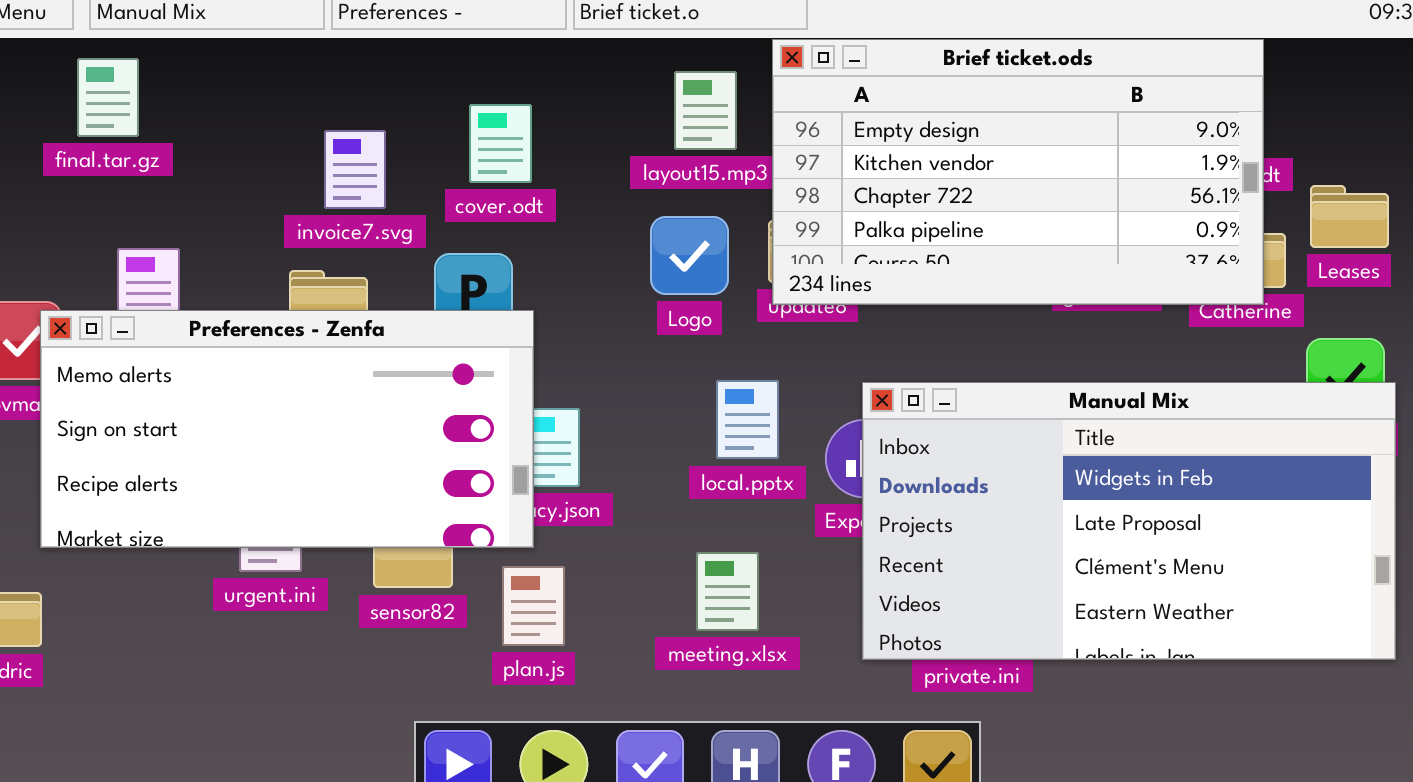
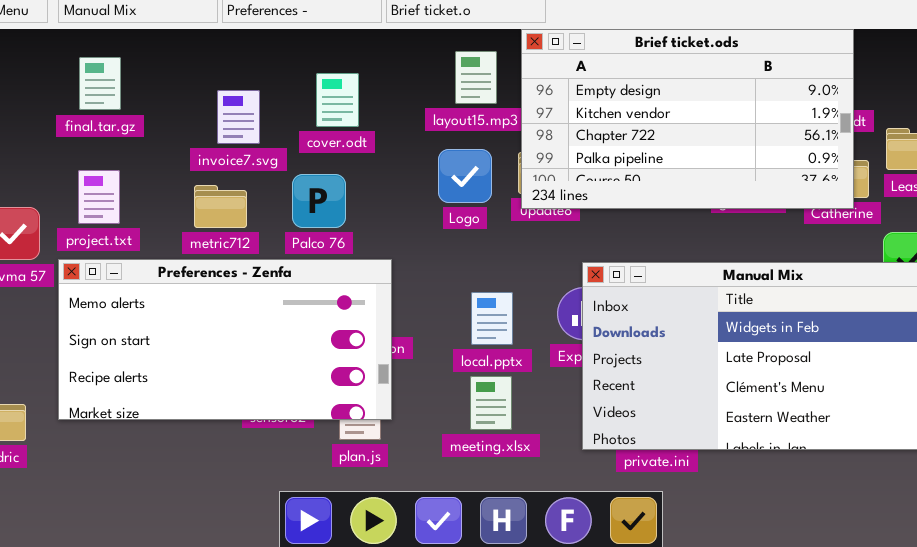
final.tar.gz: [77,58,139,137] -> [79,57,121,110], moved
Preferences - Zenfa: [40,310,534,548] -> [58,259,392,420], moved
local.pptx: [716,380,779,459] -> [471,292,513,345], moved

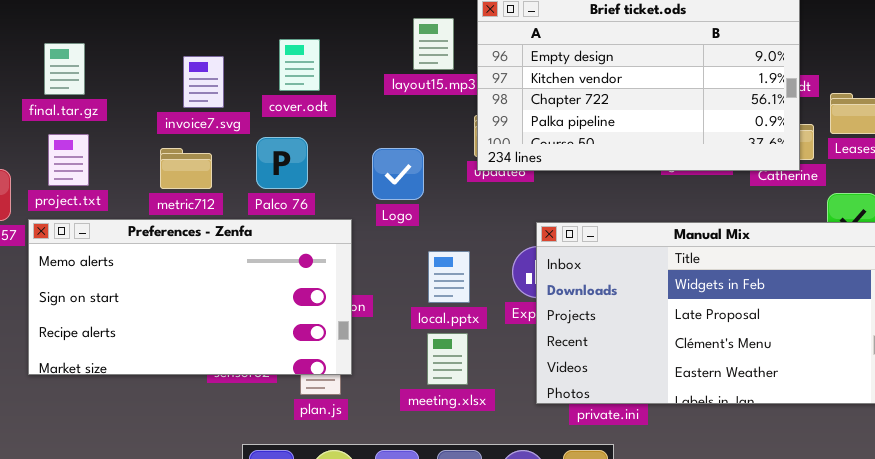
final.tar.gz: [79,57,121,110] -> [44,43,85,95], moved
Logo: [438,149,492,203] -> [372,148,424,200], moved

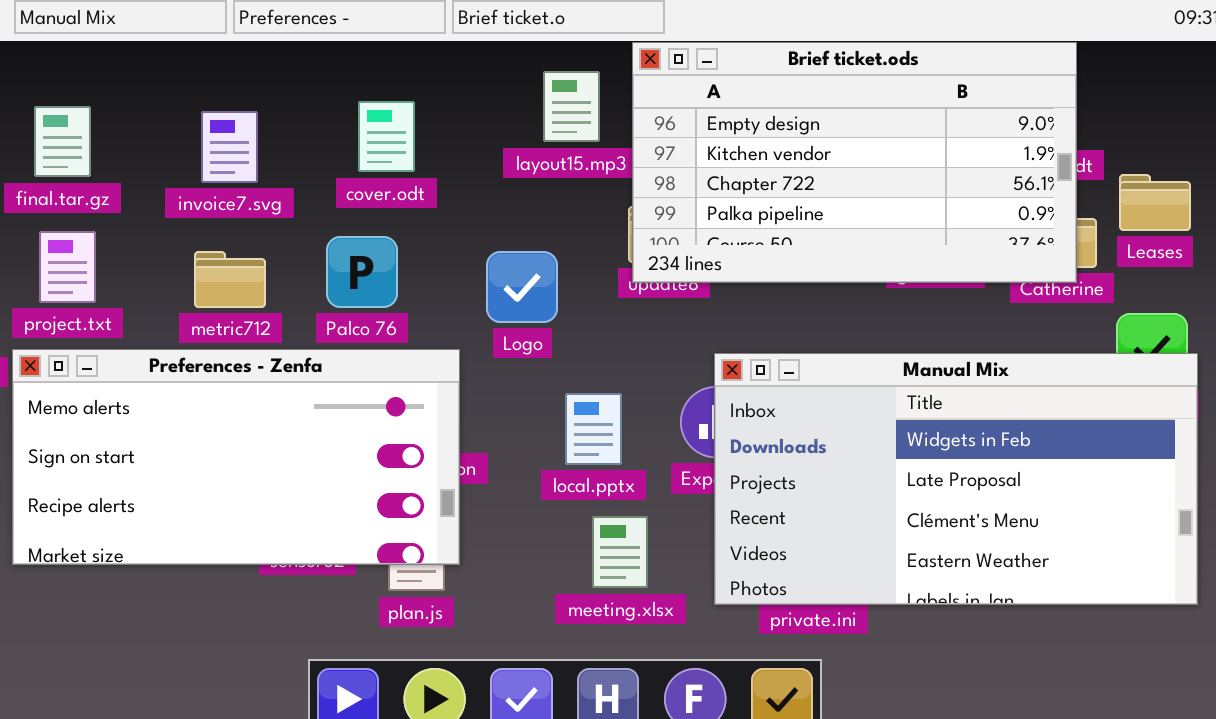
invoice7.svg: [183,56,224,108] -> [201,111,258,183], moved
meeting.xlsx: [427,333,468,385] -> [592,516,648,588], moved

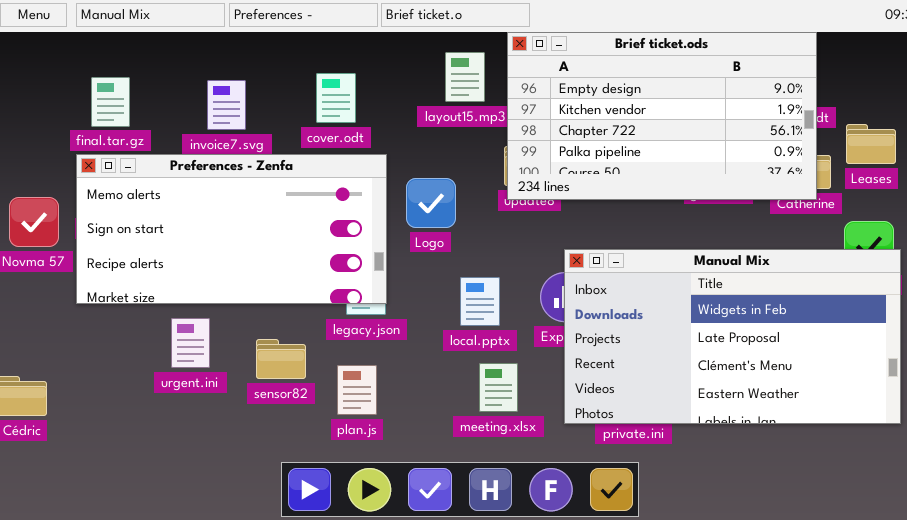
Preferences - Zenfa: [12,349,460,565] -> [76,154,387,304], moved

